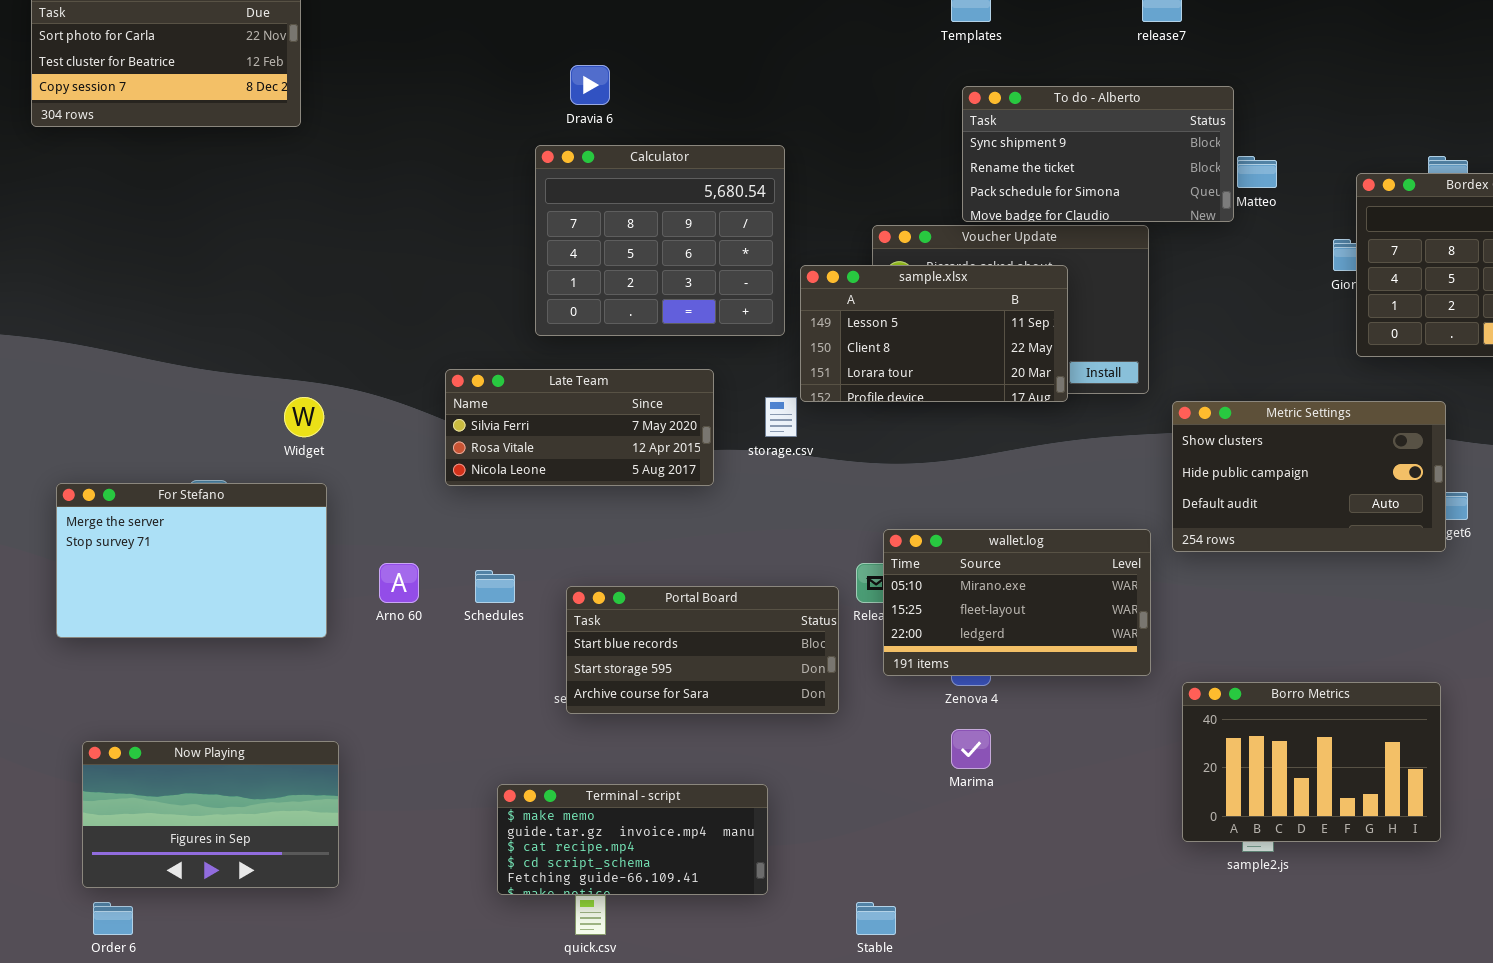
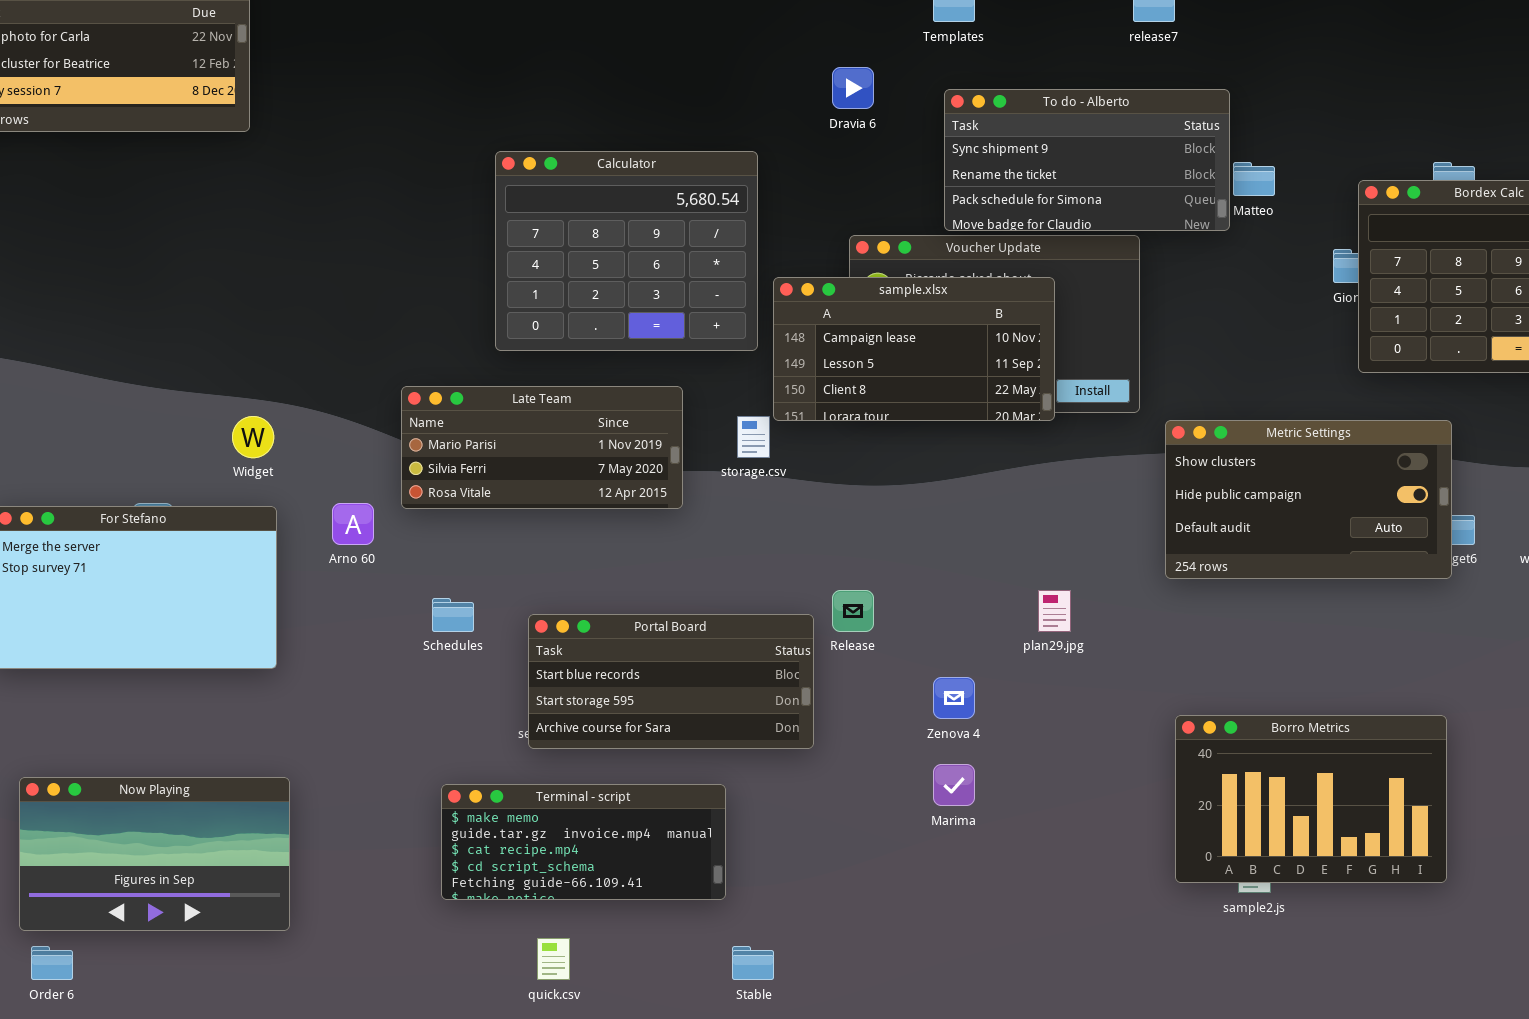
Dravia 6: [570,65,610,105] -> [832,67,874,109], moved
sample.xlsx: [800,265,1068,402] -> [773,277,1055,421], scrolled up 1 row
Late Team: [445,369,714,486] -> [401,386,683,509], scrolled up 1 row
wallet.log: [883,529,1151,676] -> none, closed
Arno 60: [379,563,419,603] -> [332,503,374,545], moved
Terminal - script: [497,784,768,895] -> [441,784,726,900], moved
Stable: [856,902,896,935] -> [732,946,774,980], moved

